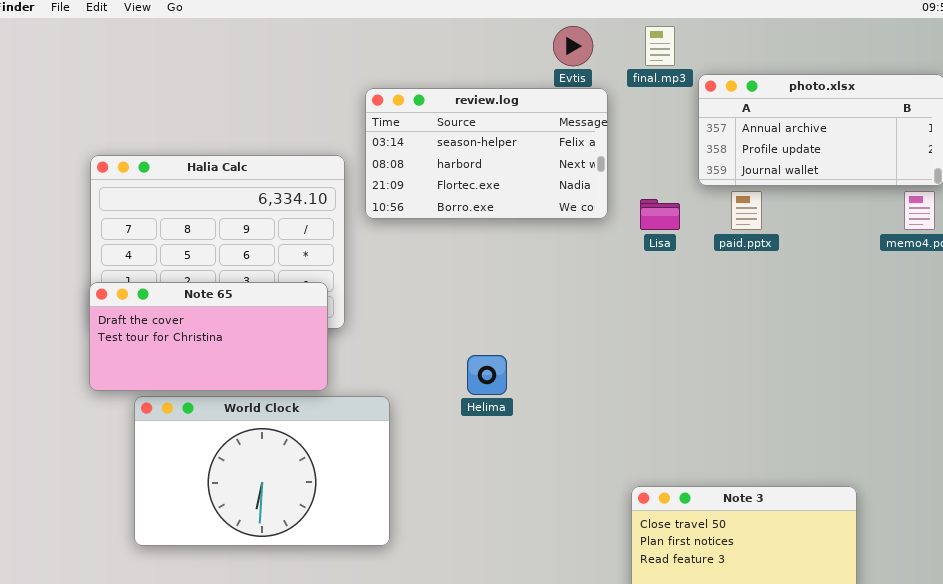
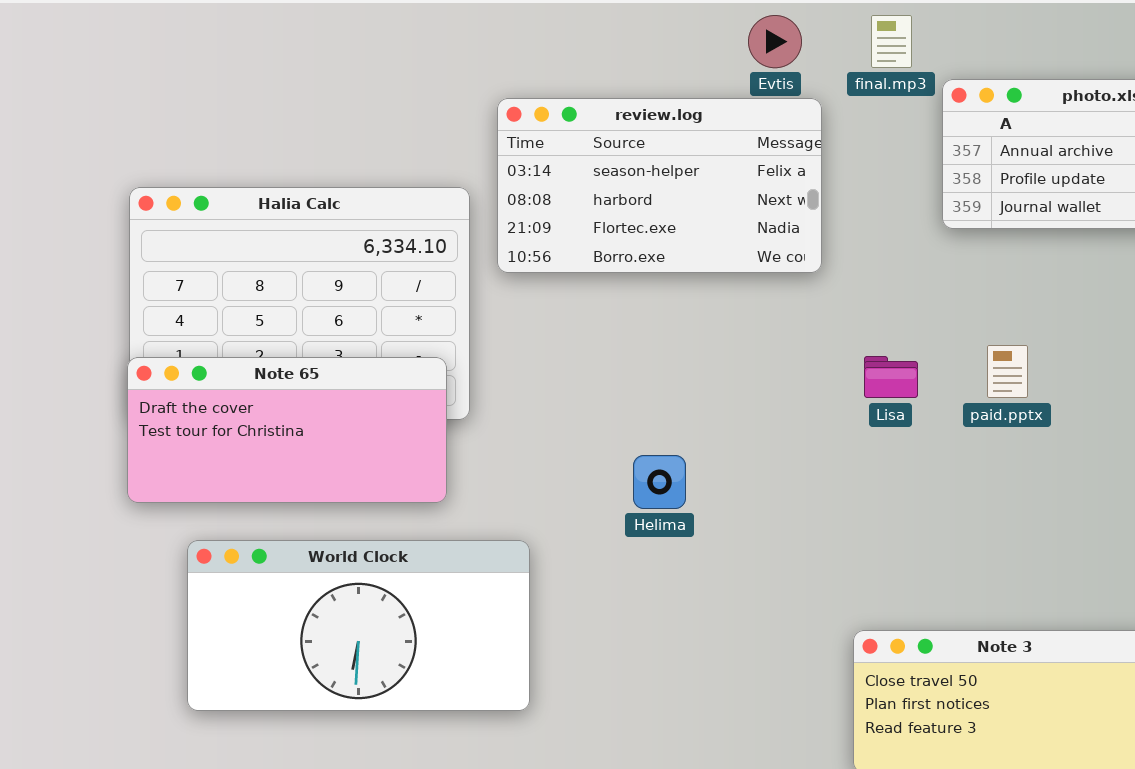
paid.pptx: [731,191,762,230] -> [987,345,1028,398], moved
Lisa: [640,199,680,230] -> [864,356,918,398], moved
World Clock: [134,396,390,546] -> [187,540,530,711], resized

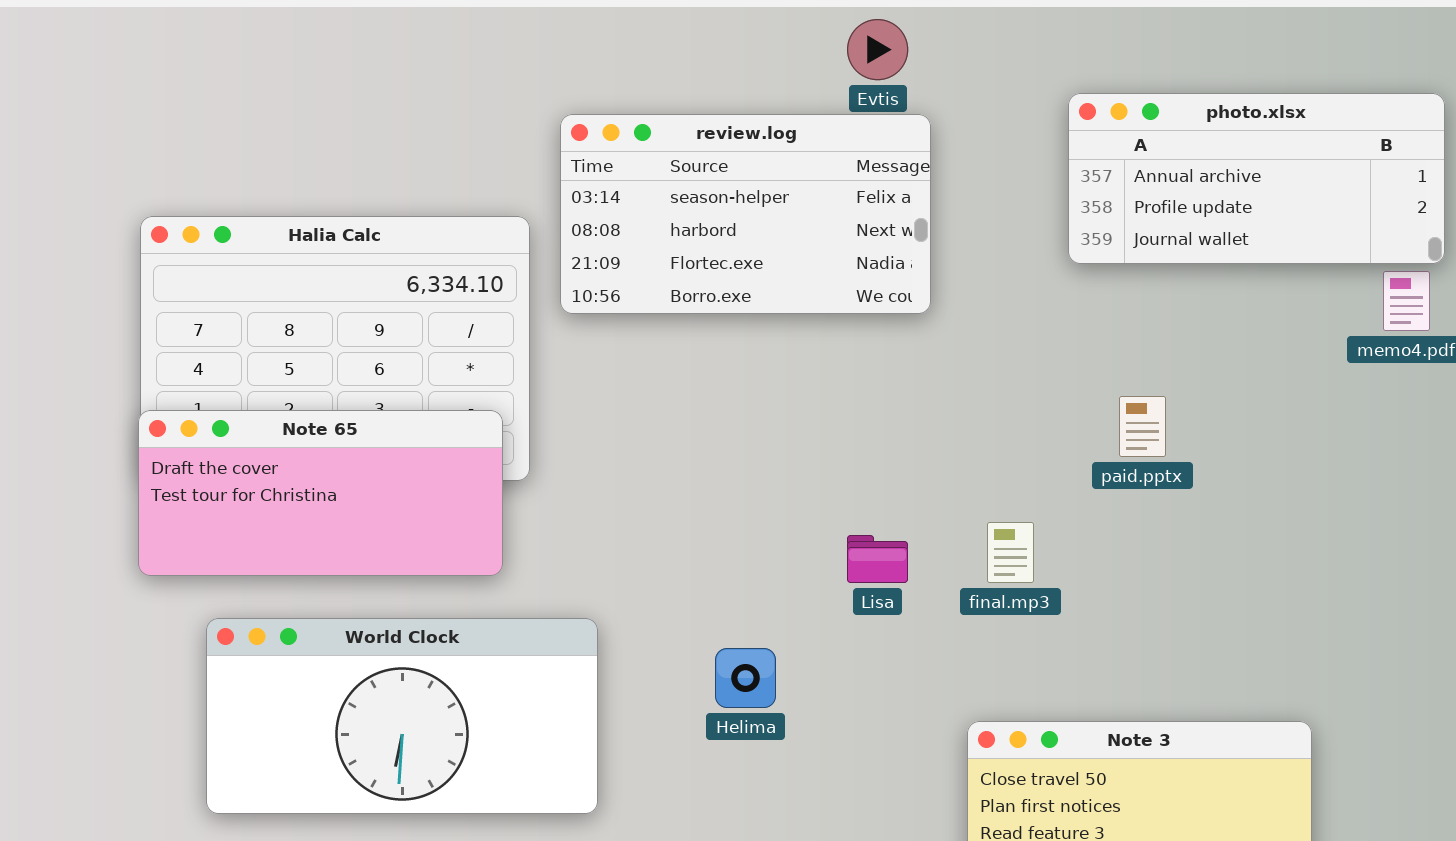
final.mp3: [871,15,912,68] -> [987,522,1034,583], moved
Lisa: [864,356,918,398] -> [847,535,908,583], moved
Helima: [633,455,686,509] -> [715,648,776,708], moved

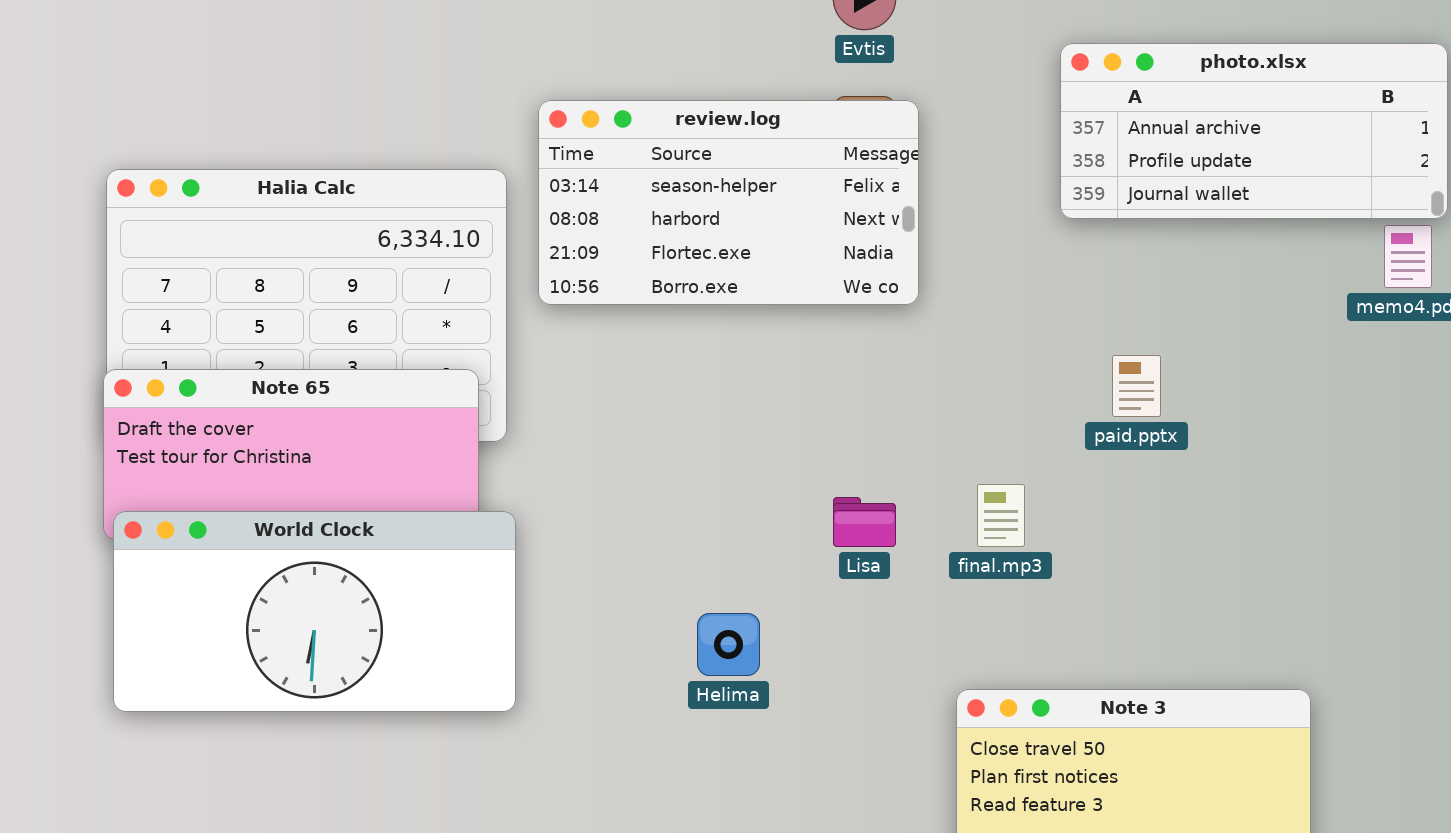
review.log: [560,114,931,314] -> [538,100,919,305], moved
World Clock: [206,618,598,814] -> [113,511,516,712], moved

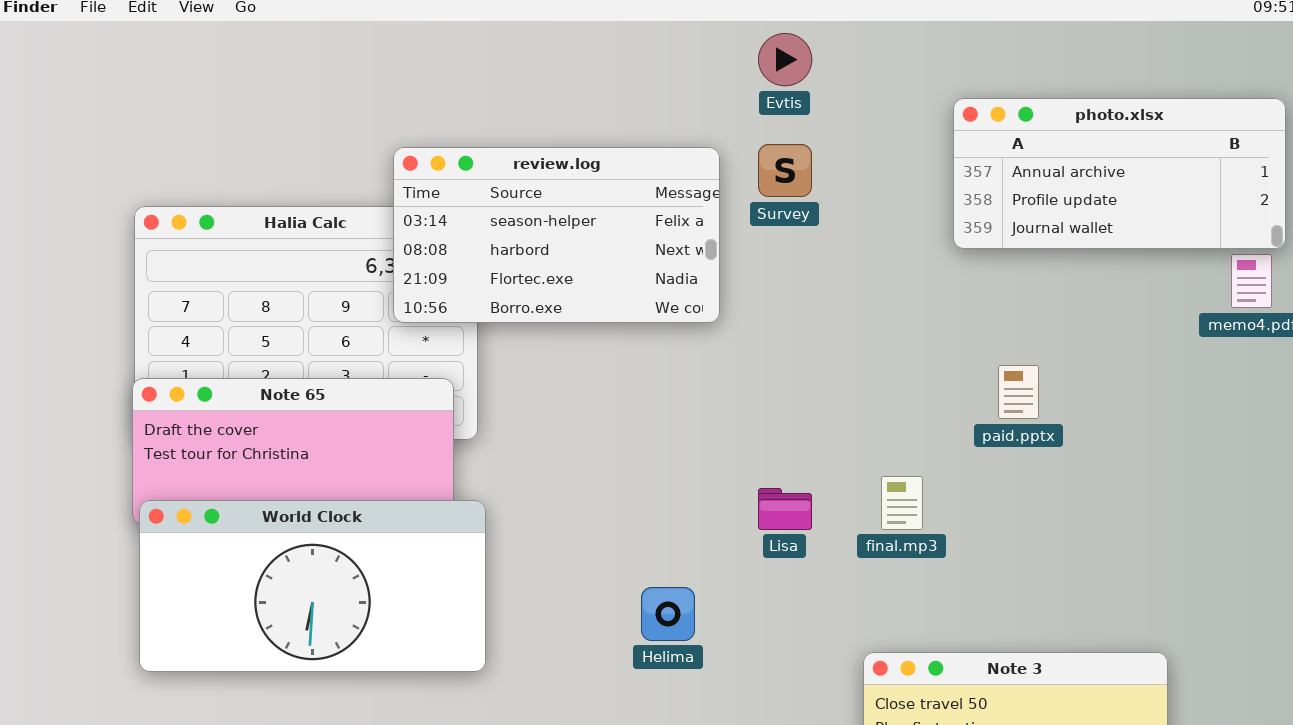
review.log: [538,100,919,305] -> [393,147,720,323], moved

